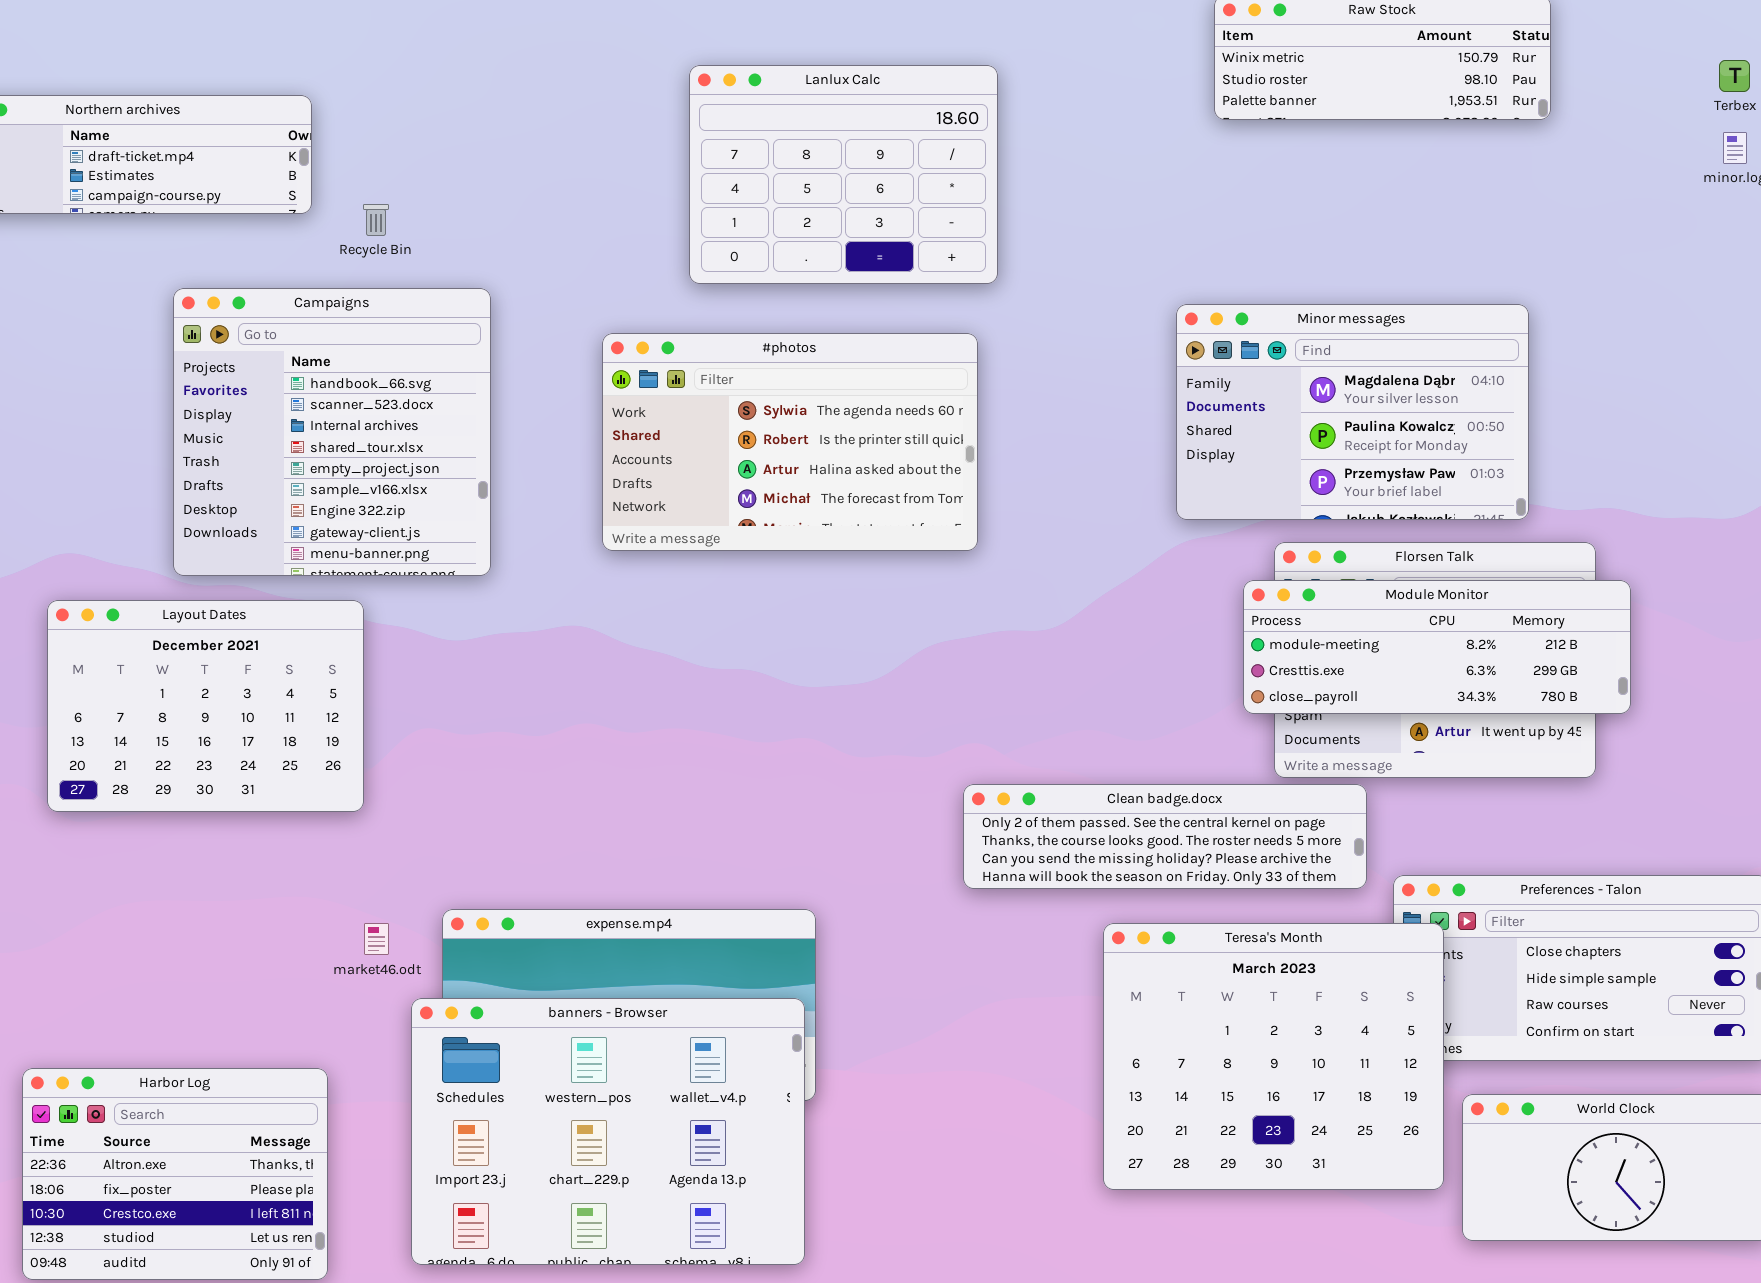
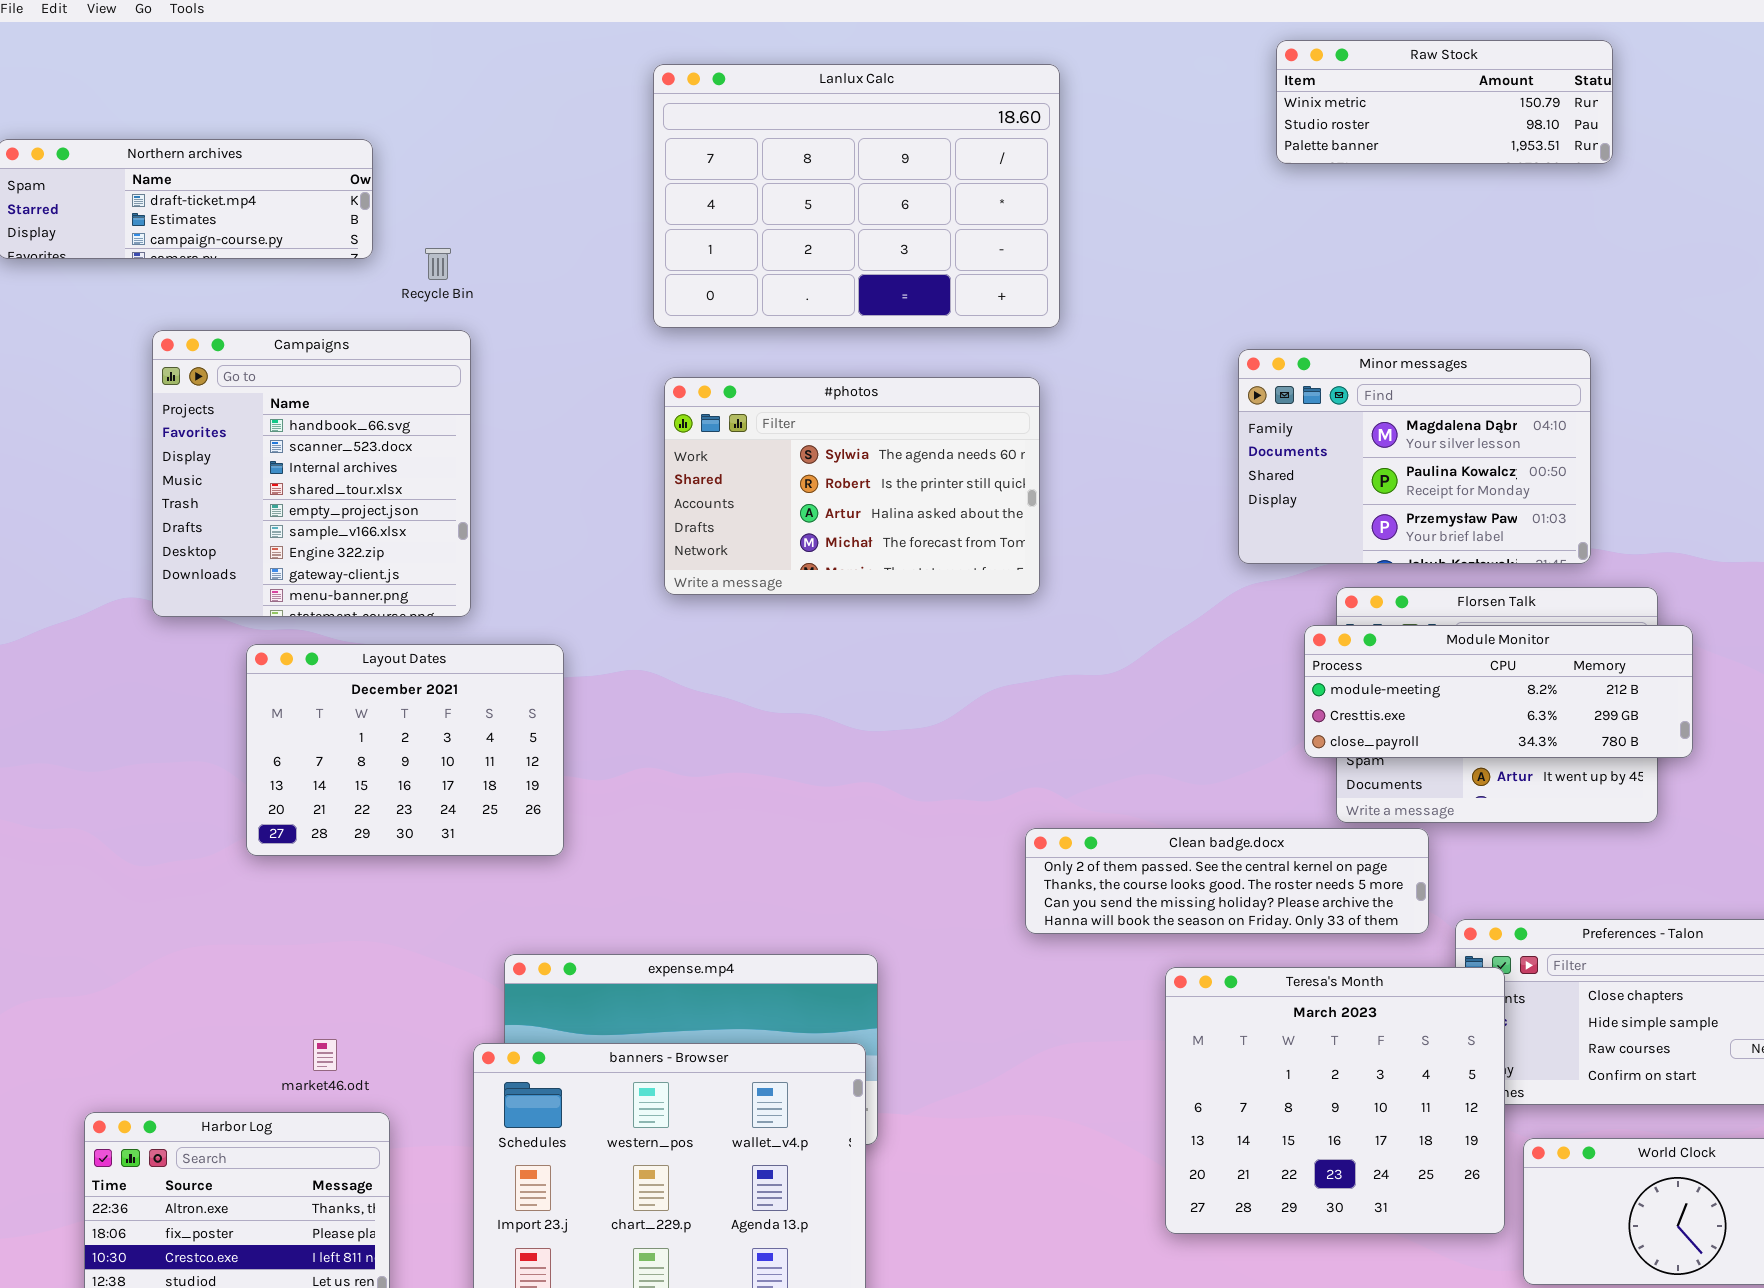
Lanlux Calc: [689,65,998,284] -> [653,64,1060,328], resized
Campaigns: [173,288,491,576] -> [152,330,471,617], moved
Layout Dates: [47,600,364,812] -> [246,644,564,856], moved
market46.odt: [364,923,389,955] -> [313,1039,337,1071], moved

